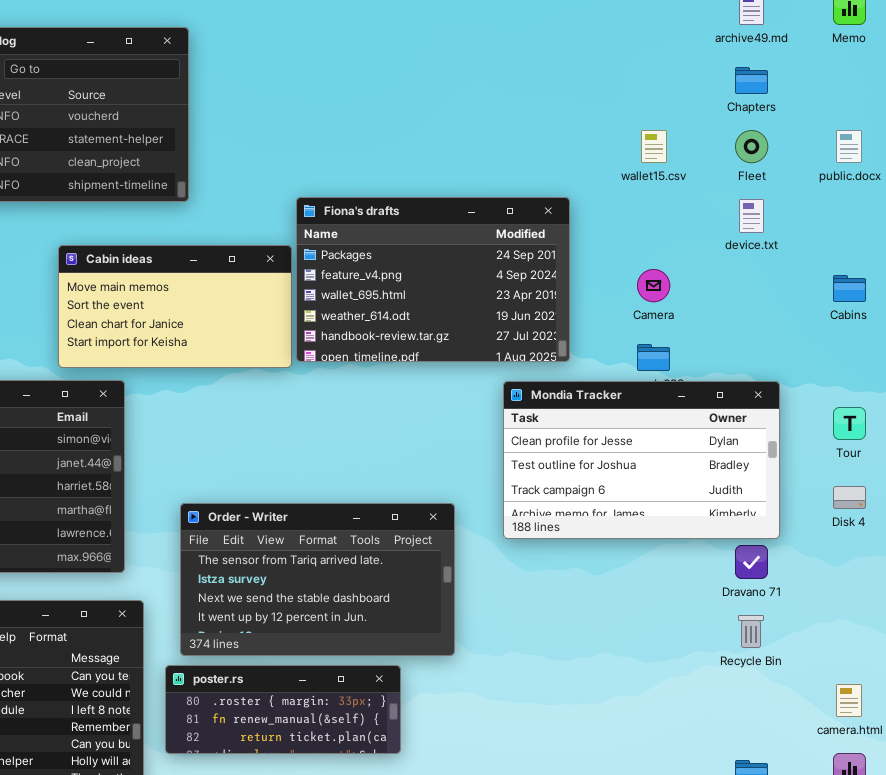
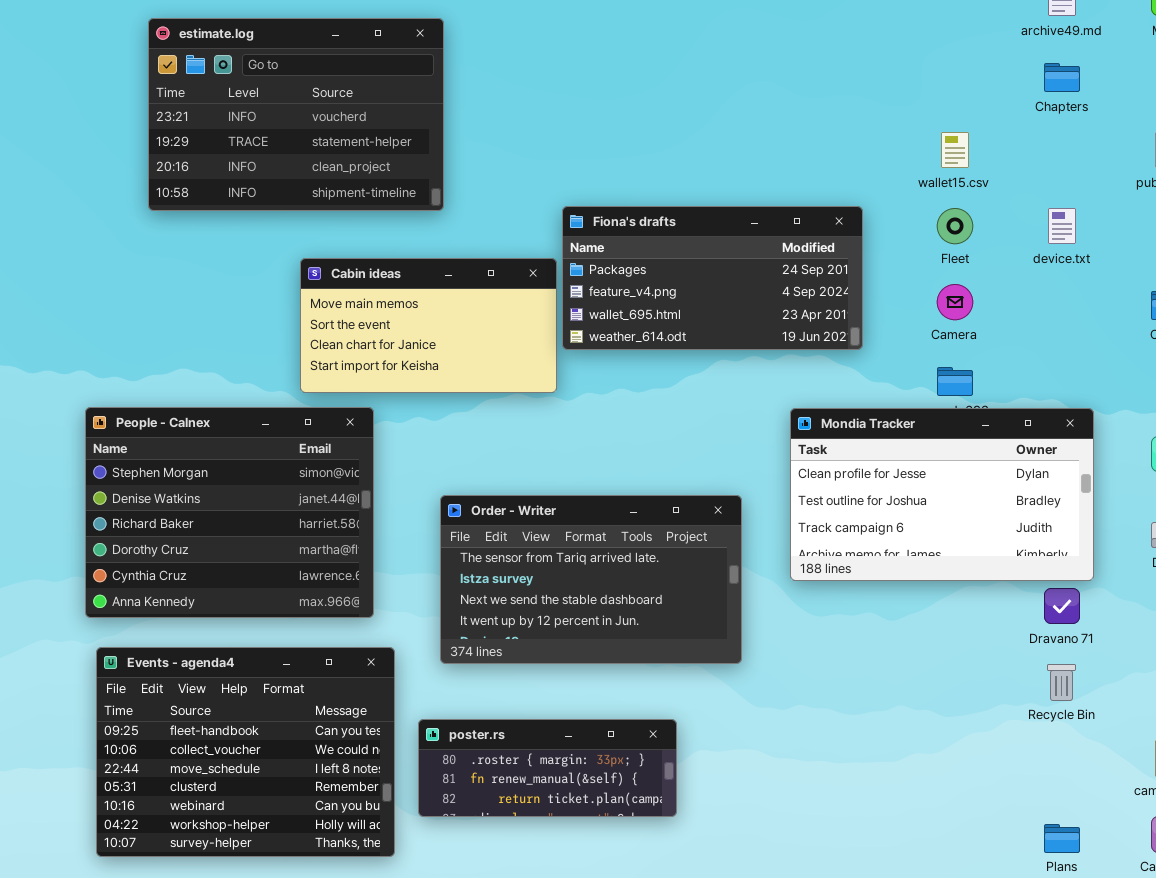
Fleet: [735,130,768,163] -> [937,208,973,244], moved
Fiona's drafts: [296,197,570,362] -> [562,206,863,350], resized
Order - Writer: [180,503,455,656] -> [440,495,742,664], moved

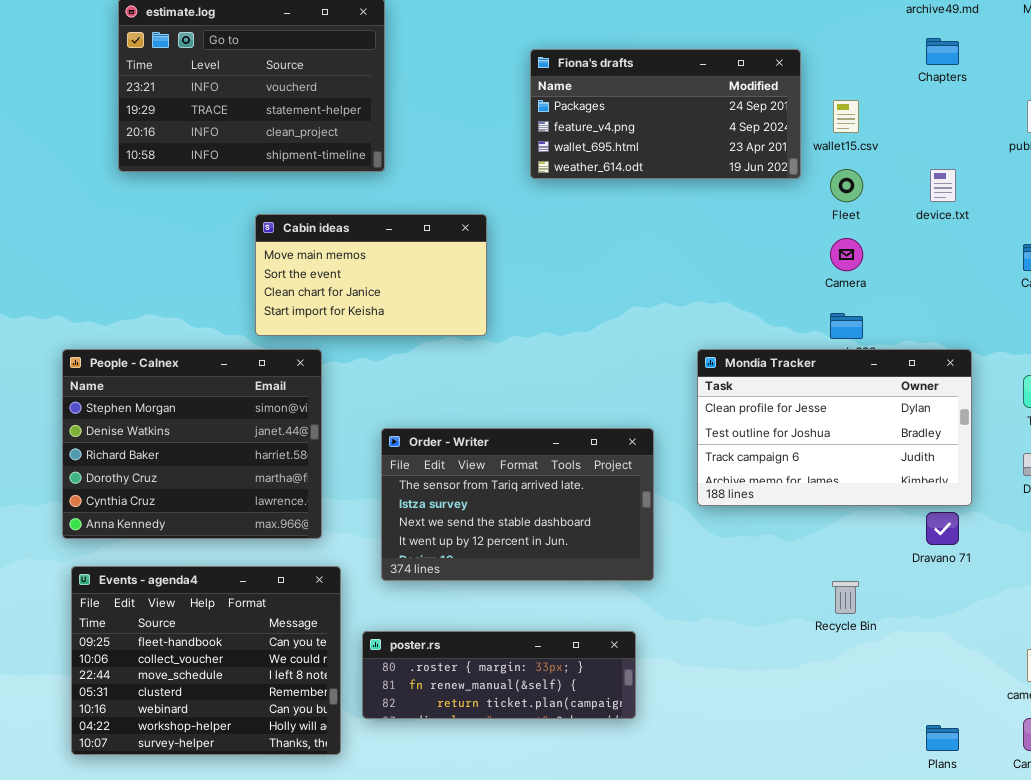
Fiona's drafts: [562,206,863,350] -> [530,49,801,179], moved
Recycle Bin: [1047,664,1076,701] -> [832,581,859,614], moved
poster.rs: [418,719,677,817] -> [362,631,636,719], resized

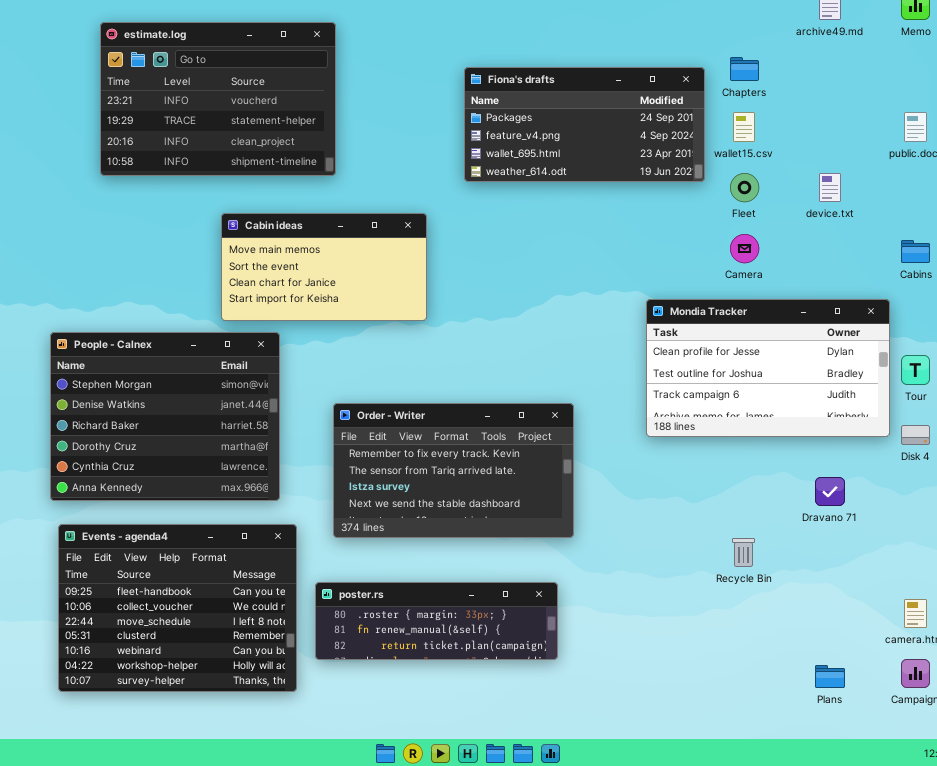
Chapters: [926,38,959,65] -> [730,57,759,81], moved
Mondia Tracker: [697,349,972,506] -> [646,299,890,437], moved
Order - Writer: [381,428,654,581] -> [333,403,574,538], scrolled up 1 row

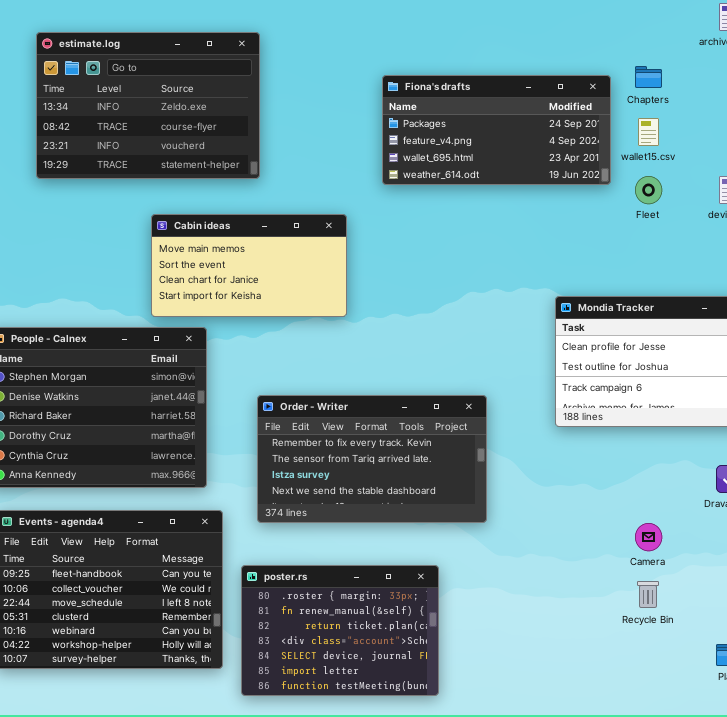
estimate.log: [100,22,336,176] -> [36,32,260,179], scrolled up 2 rows
Camera: [730,234,759,263] -> [635,523,662,551], moved
Recycle Bin: [732,538,755,567] -> [637,581,659,608], moved
poster.rs: [315,582,558,660] -> [241,565,439,696], resized

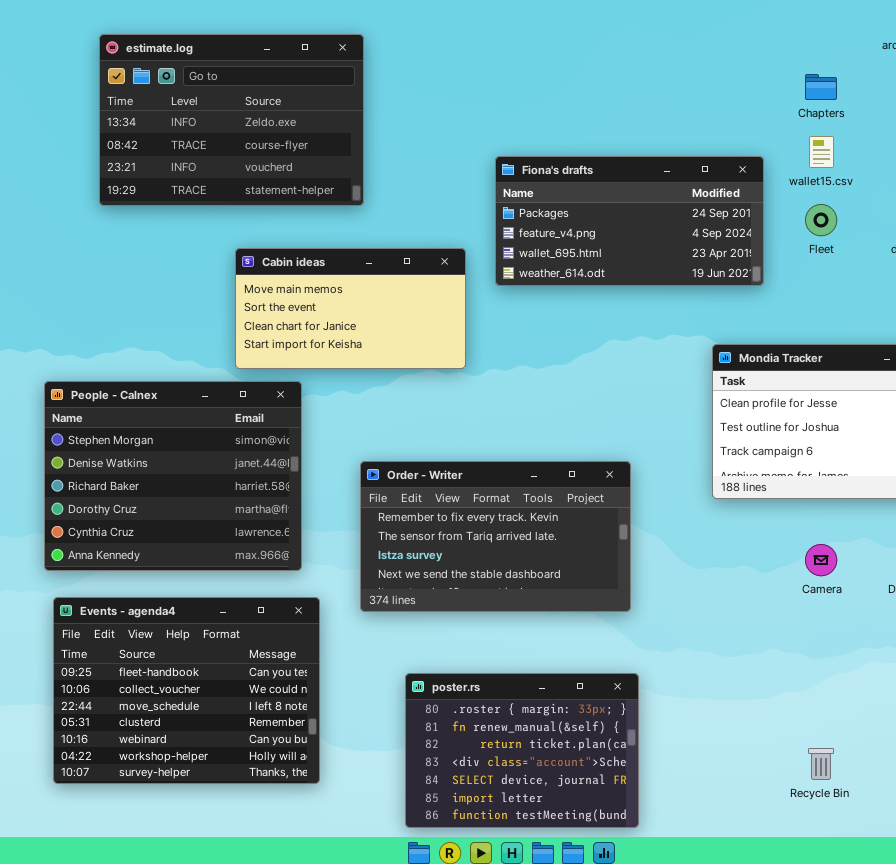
Fiona's drafts: [382,75,611,185] -> [495,156,764,286], moved
Camera: [635,523,662,551] -> [805,544,837,576], moved
poster.rs: [241,565,439,696] -> [405,673,639,828], moved
Recycle Bin: [637,581,659,608] -> [808,748,834,780], moved

